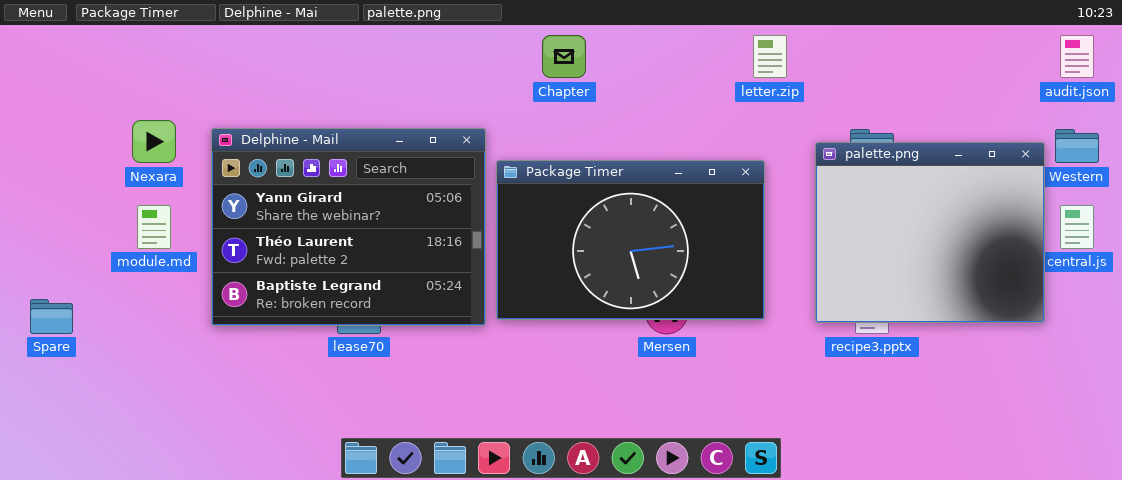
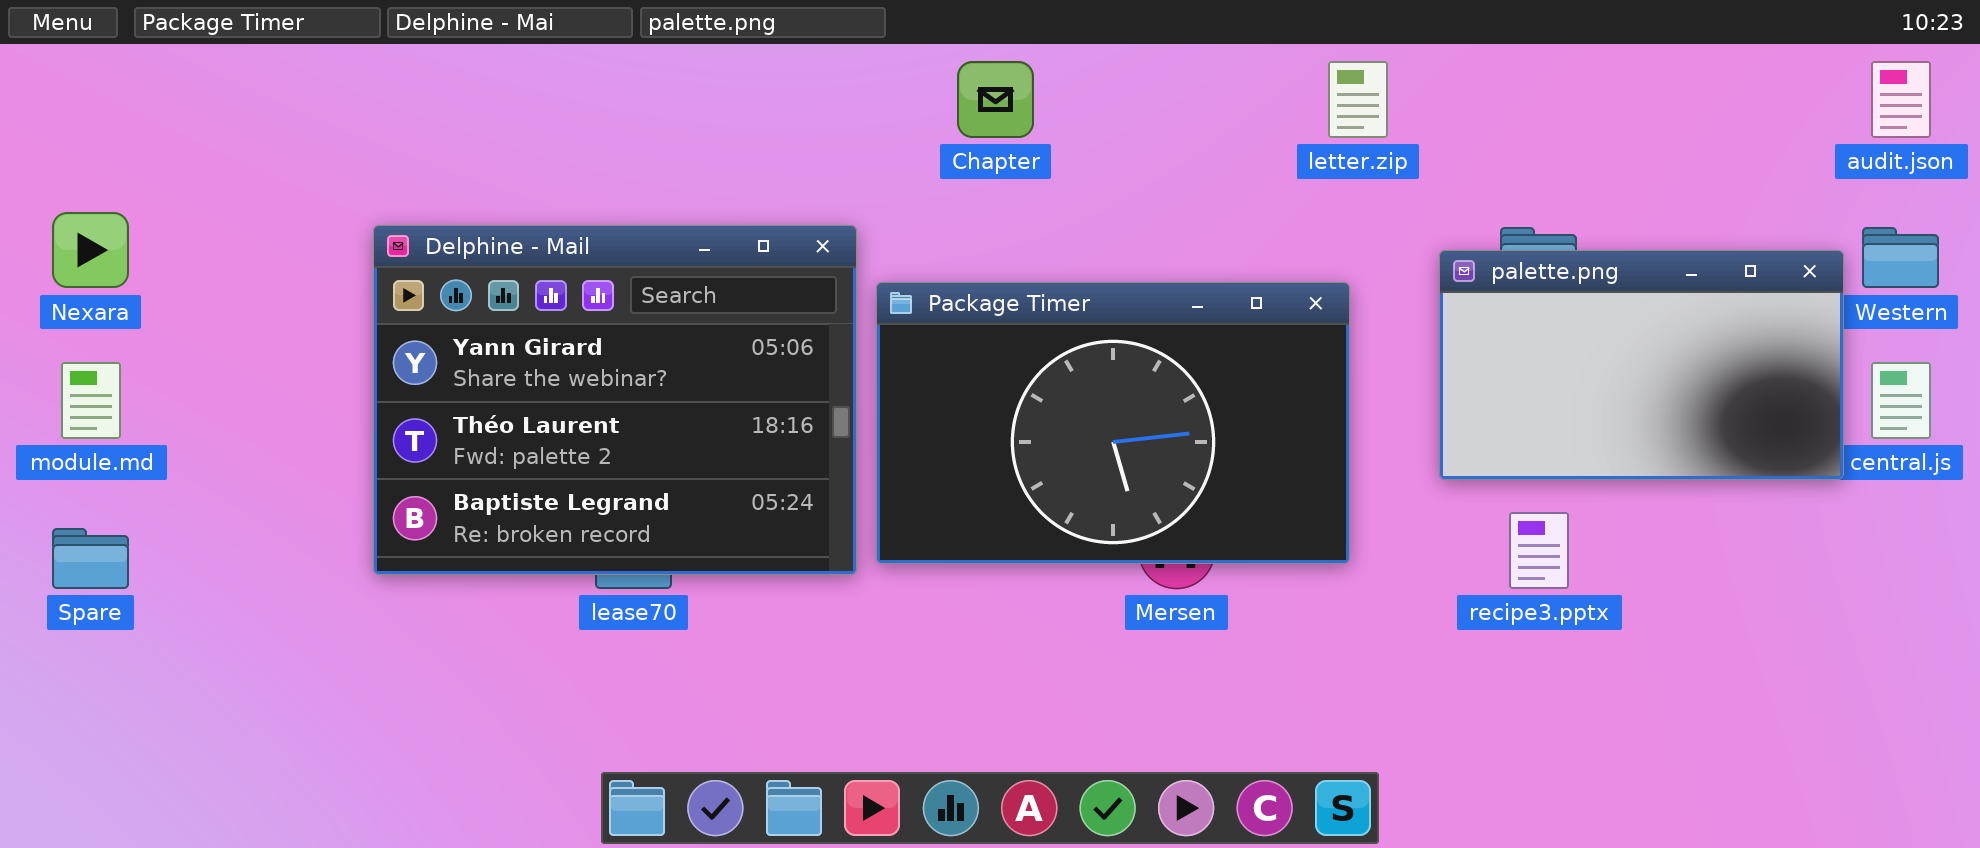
Nexara: [132,120,176,163] -> [52,212,129,288], moved
palette.png: [815,142,1045,323] -> [1439,250,1844,480], resized
module.md: [137,205,171,249] -> [61,362,121,439], moved

